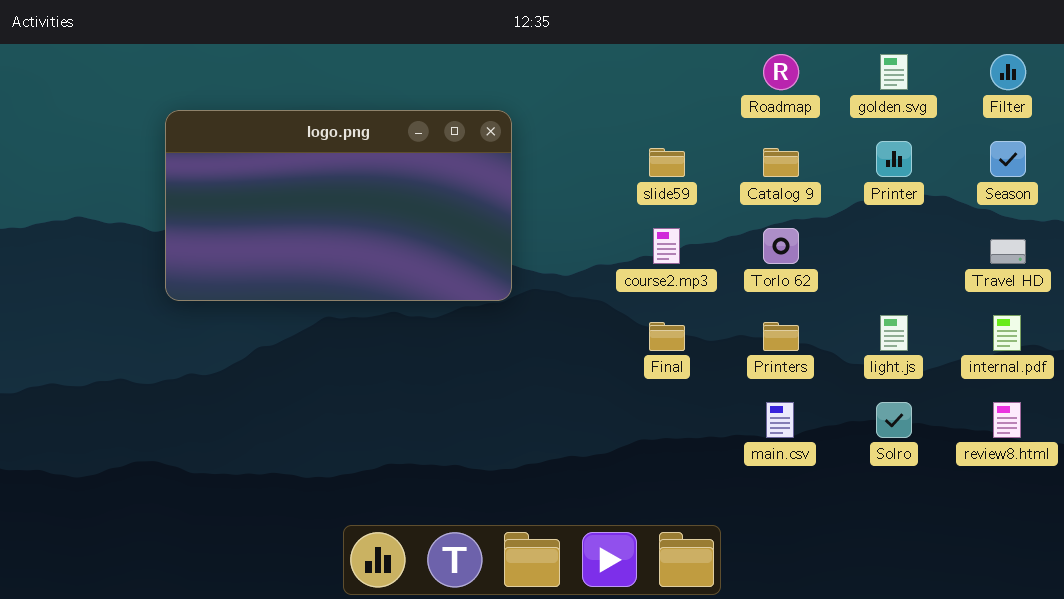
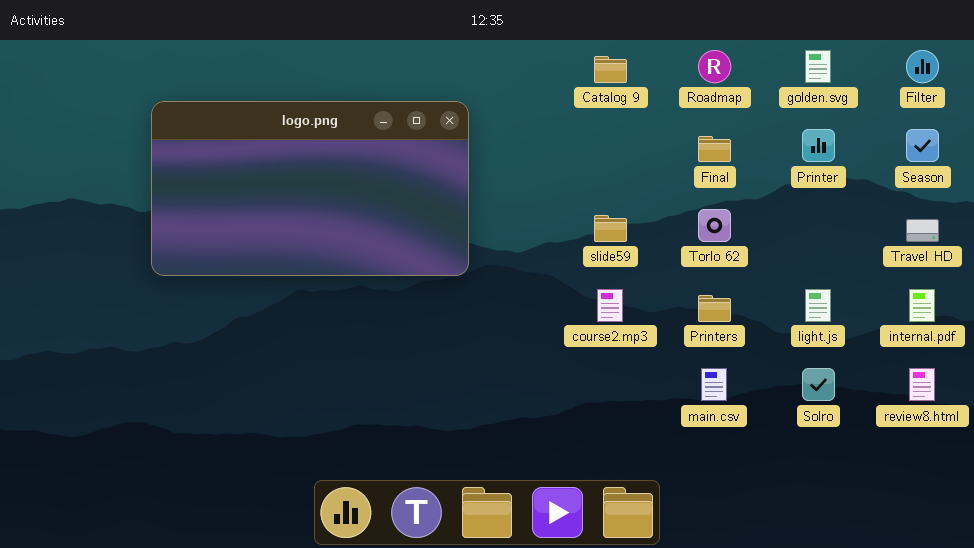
slide59: [649,148,685,177] -> [594,215,627,242], moved
Catalog 9: [763,148,799,177] -> [594,56,627,83], moved
course2.mp3: [653,228,680,264] -> [597,289,623,322], moved
Final: [649,322,685,351] -> [698,136,731,162], moved

